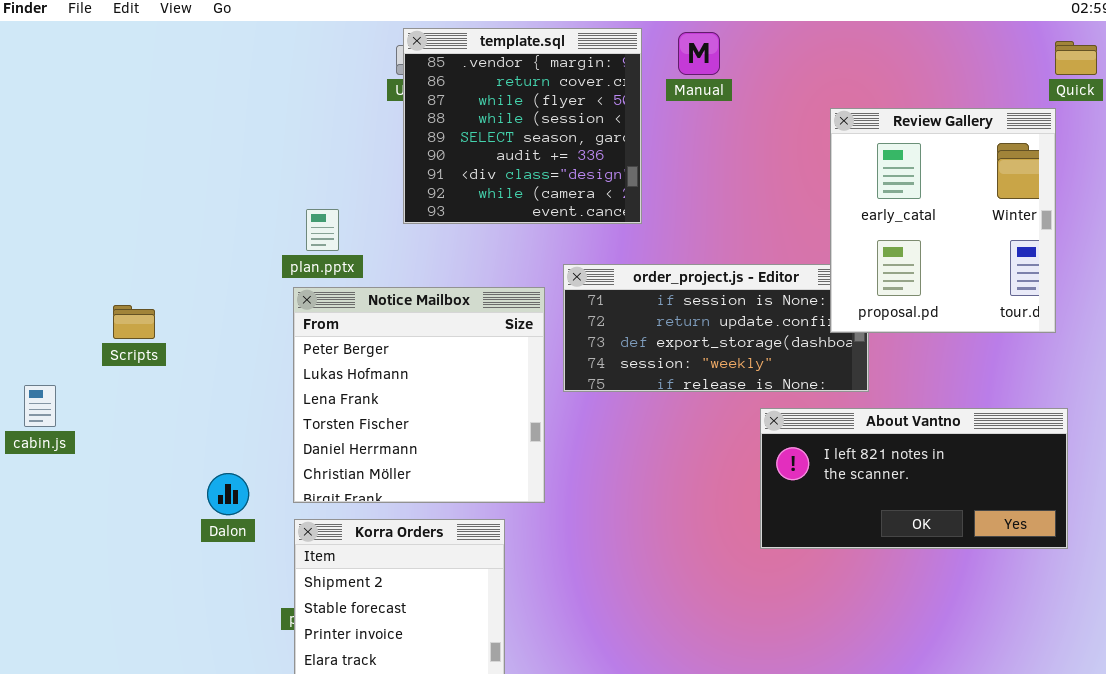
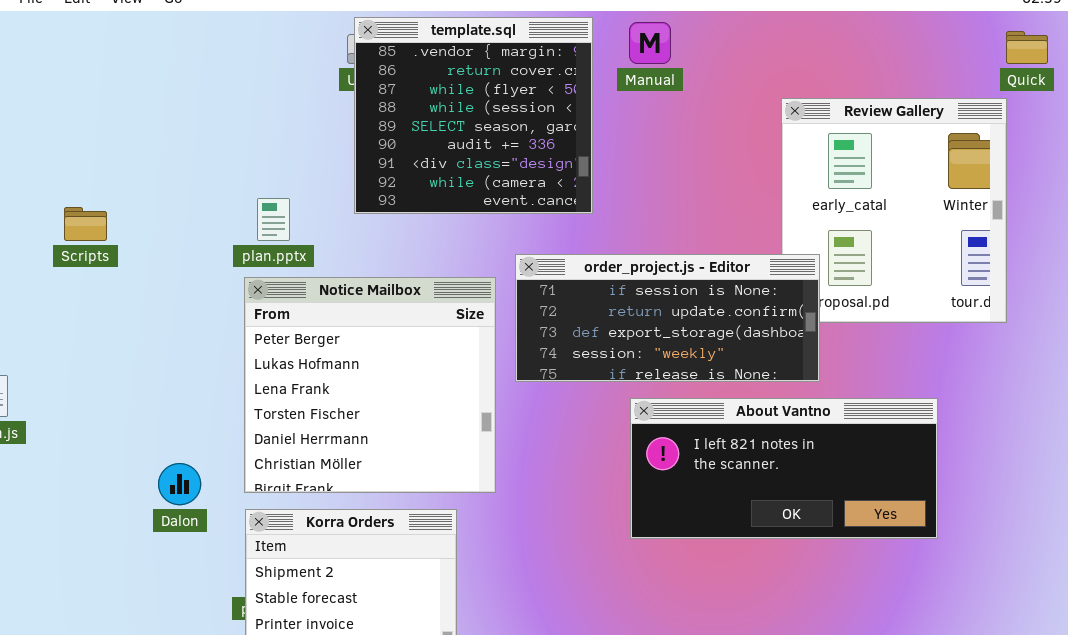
order_project.js - Editor: [563,264,869,392] -> [515,254,820,382], raised
Scripts: [113,305,155,339] -> [64,207,107,241], moved
About Vantno: [760,408,1068,549] -> [630,398,938,539], moved

